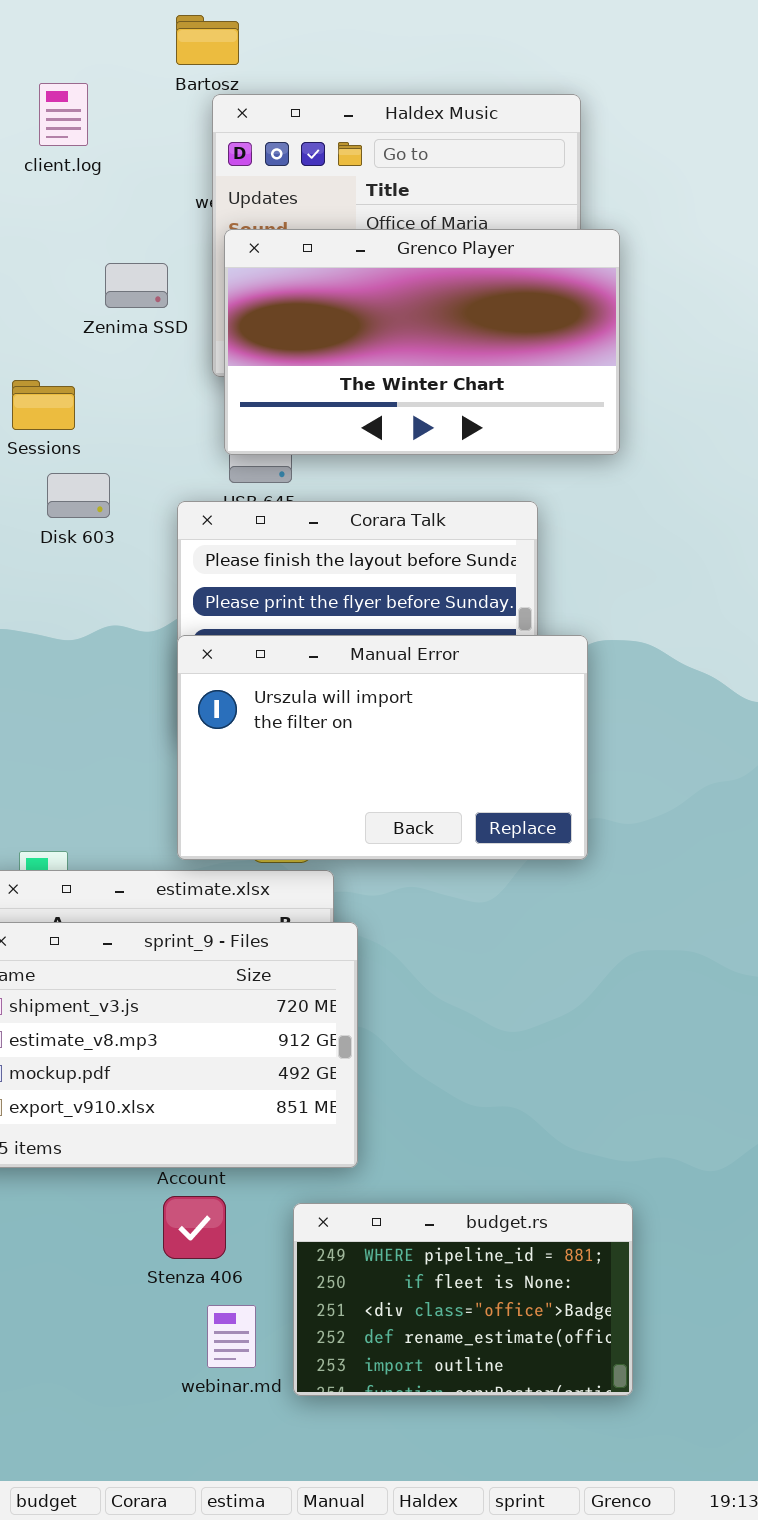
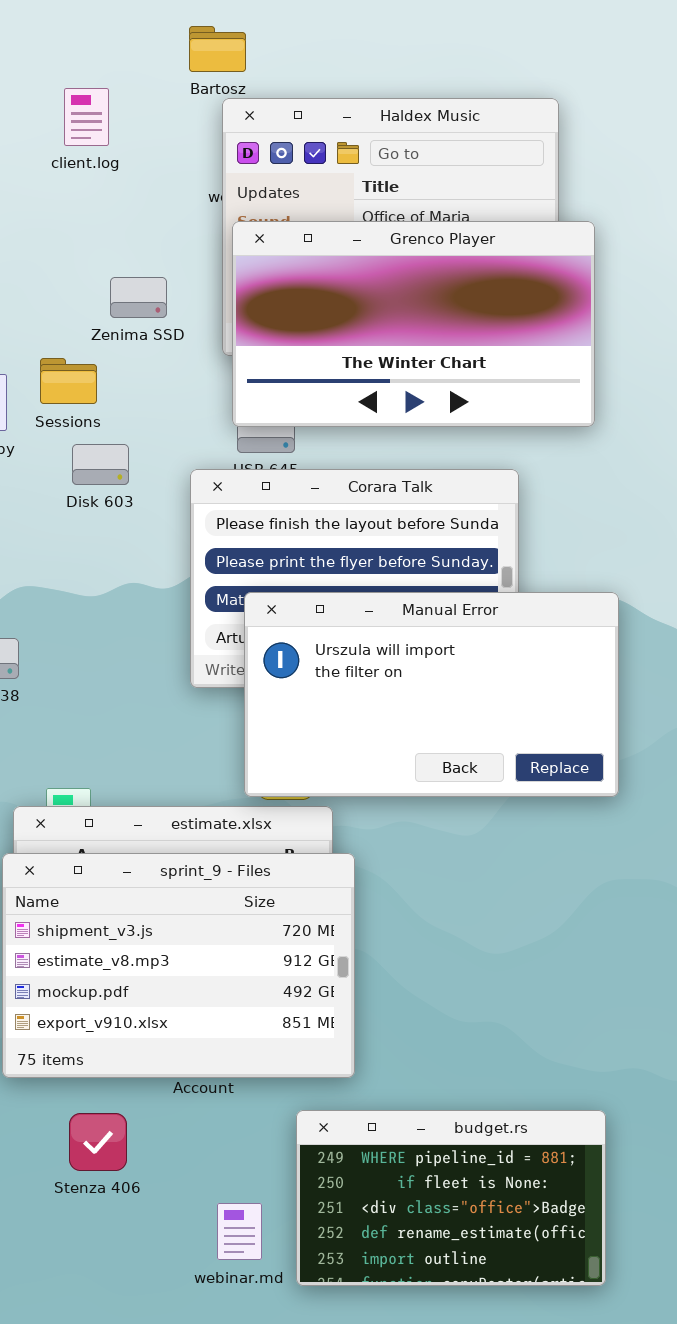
Zenima SSD: [105,263,168,308] -> [110,277,167,318], moved
Manual Error: [177,635,588,860] -> [244,592,619,797], moved
Stenza 406: [163,1196,226,1259] -> [69,1113,127,1171], moved

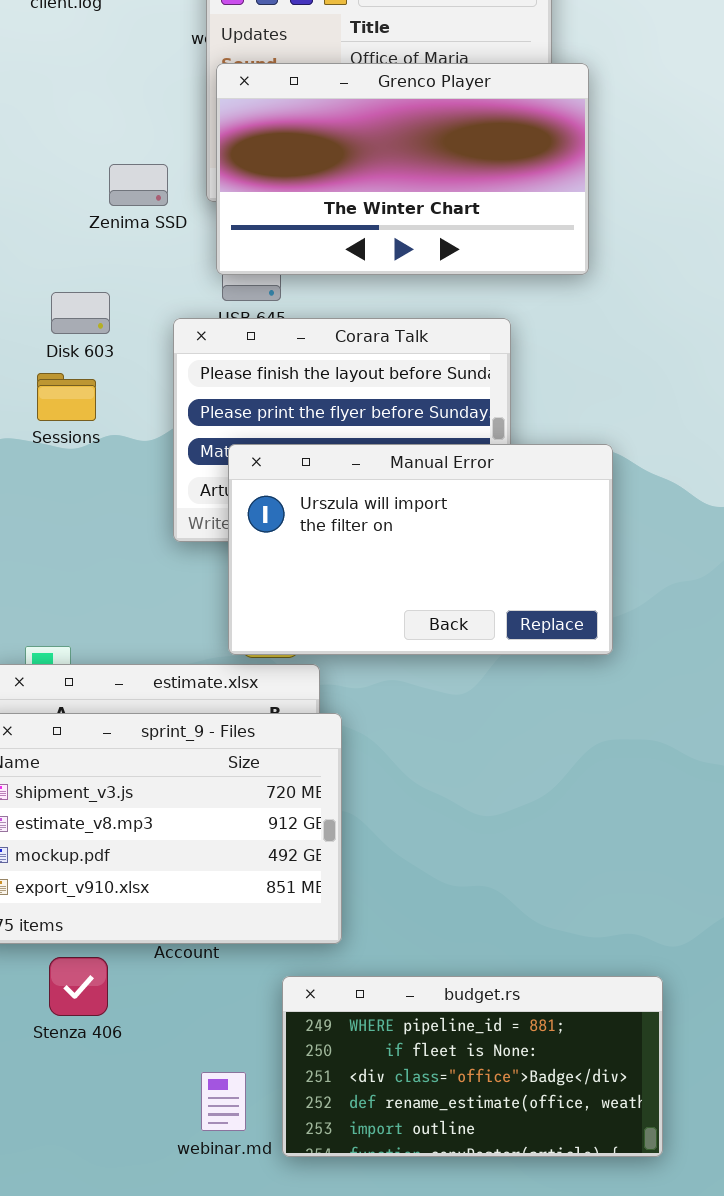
Zenima SSD: [110,277,167,318] -> [109,164,168,206], moved
Sessions: [40,358,97,404] -> [37,373,96,421], moved
budget.rs: [296,1110,606,1286] -> [282,976,663,1157], resized
Stenza 406: [69,1113,127,1171] -> [49,957,108,1016], moved

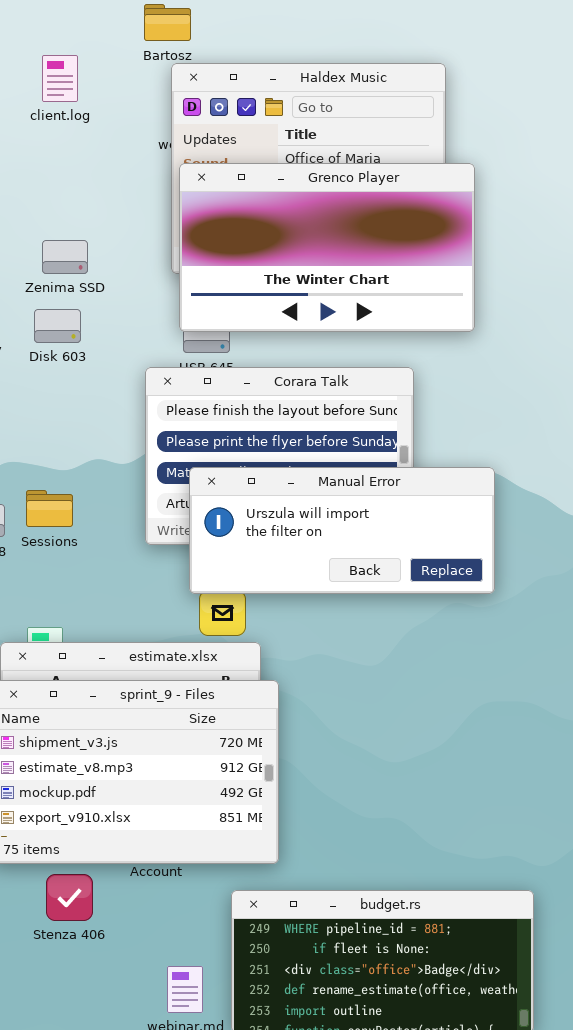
Zenima SSD: [109,164,168,206] -> [42,240,88,274], moved
Disk 603: [51,292,110,334] -> [34,309,81,343], moved
Sessions: [37,373,96,421] -> [26,490,73,527], moved
Manual Error: [228,444,613,655] -> [189,467,495,594], resized

